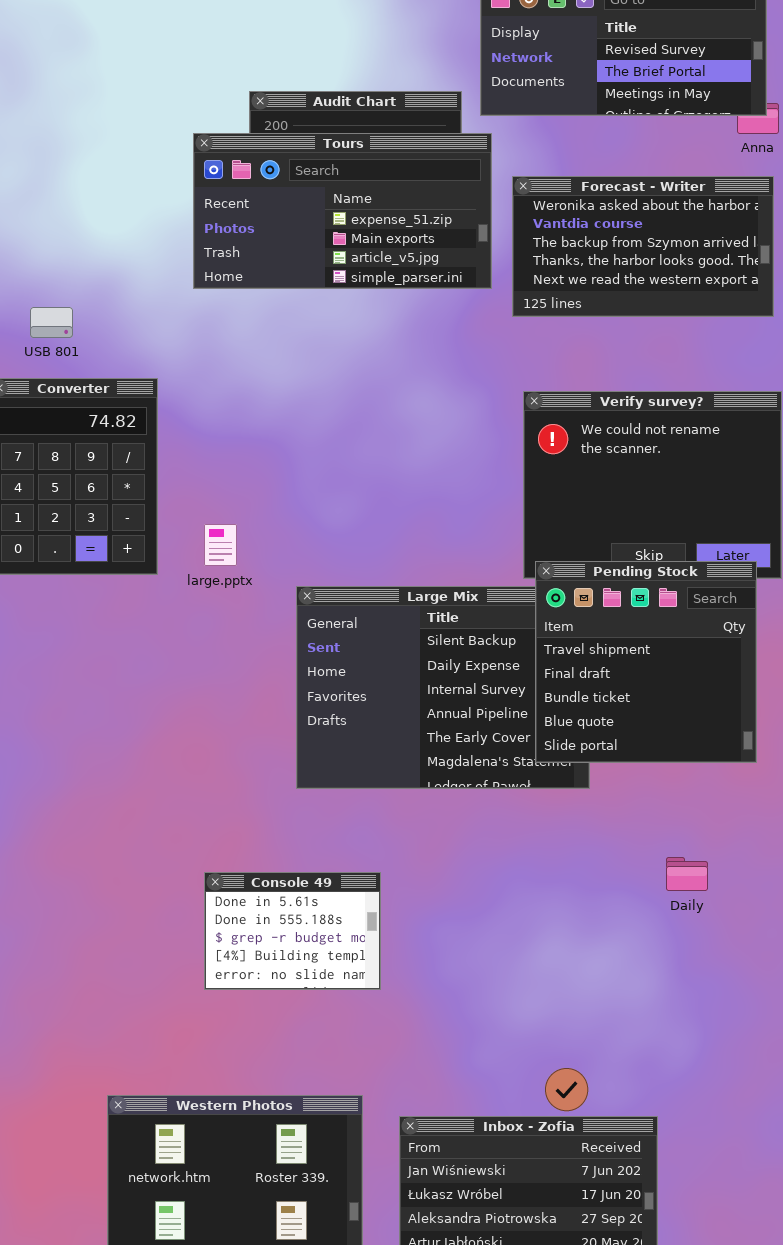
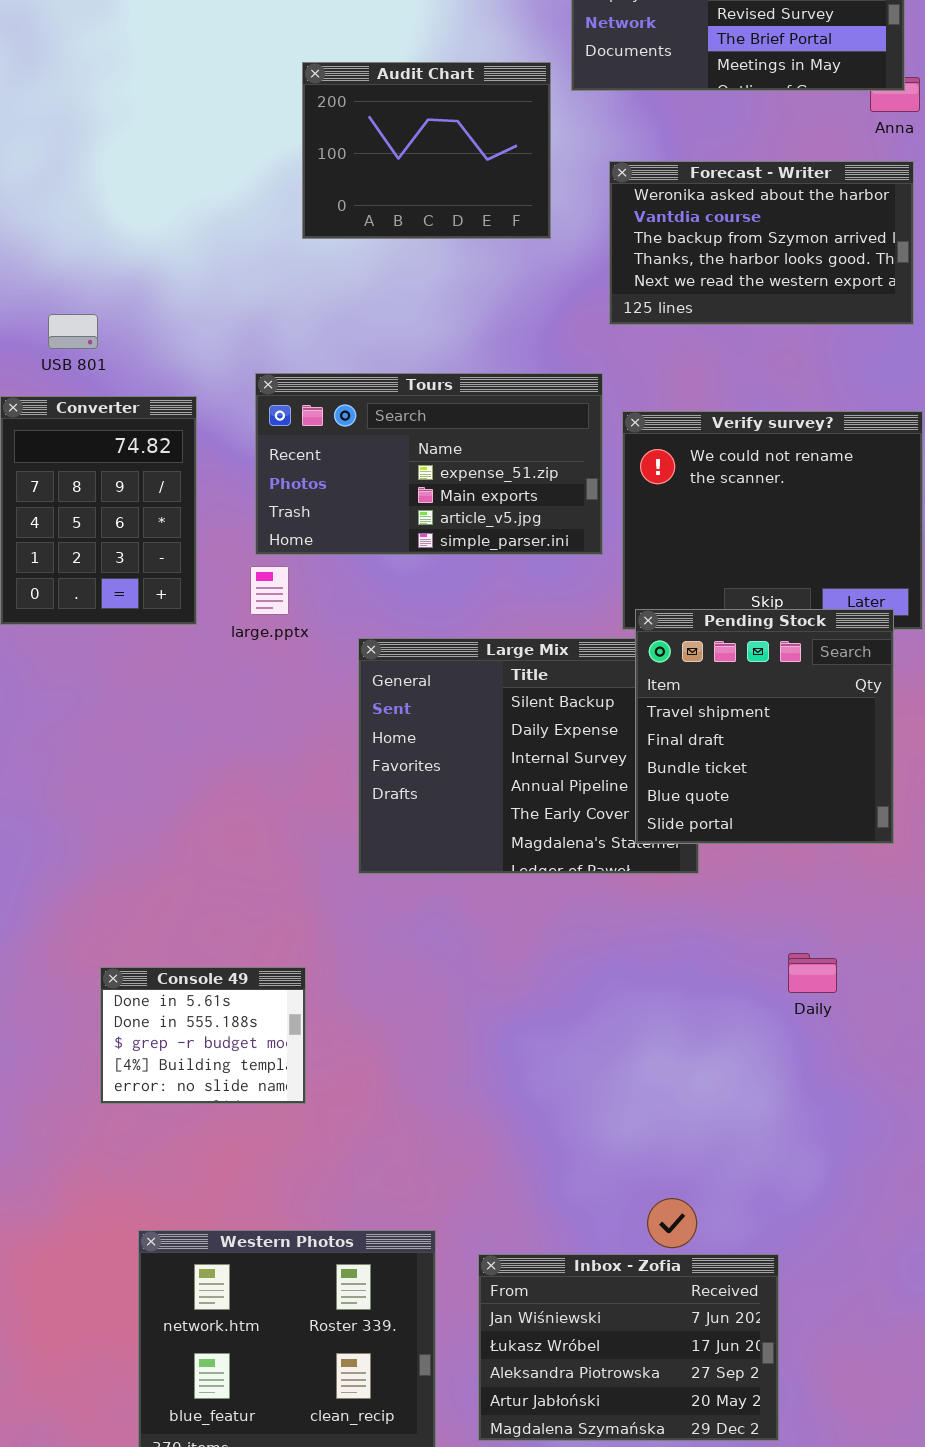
Tours: [193,133,492,289] -> [255,373,603,555], moved
Console 49: [204,872,381,990] -> [100,967,306,1104], moved

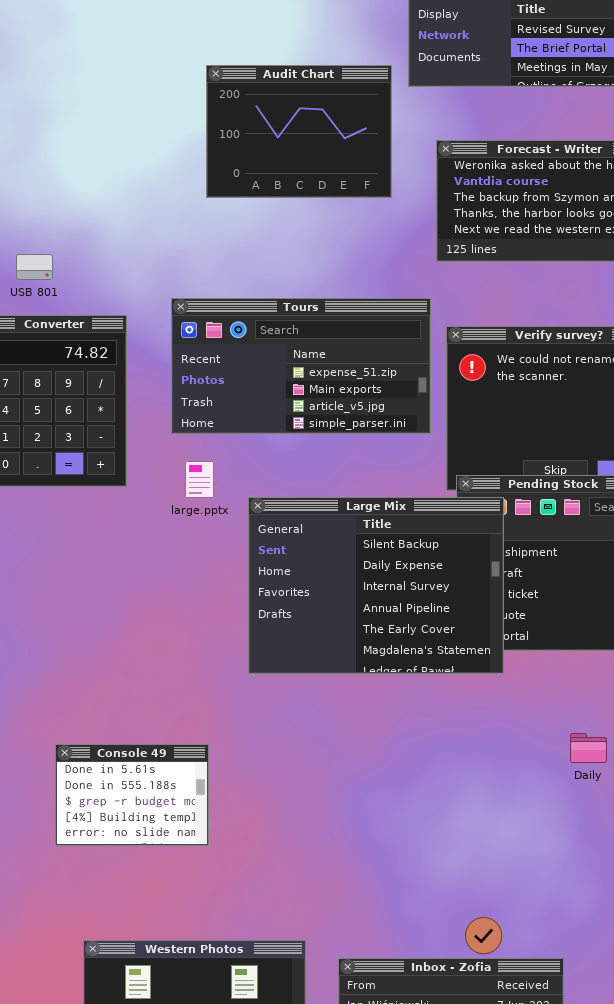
large.pptx: [250,566,289,615] -> [185,461,214,498], moved
Large Mix: [358,638,699,874] -> [248,497,504,674], raised

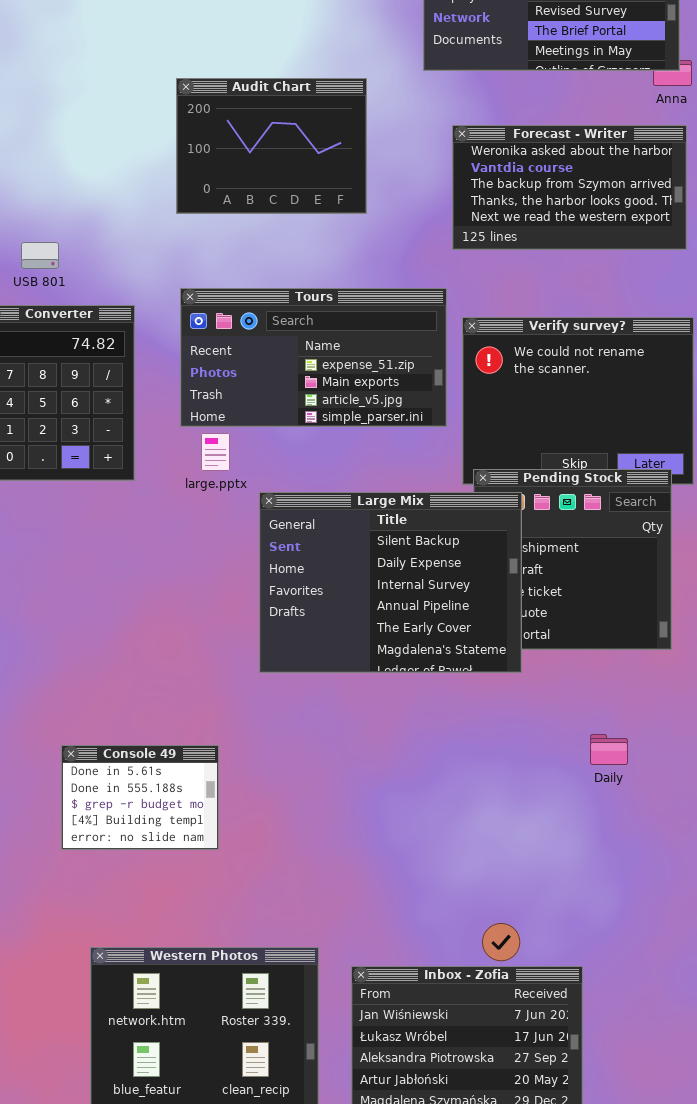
Audit Chart: [206,65,392,198] -> [176,78,367,214], moved
large.pptx: [185,461,214,498] -> [201,433,230,471], moved

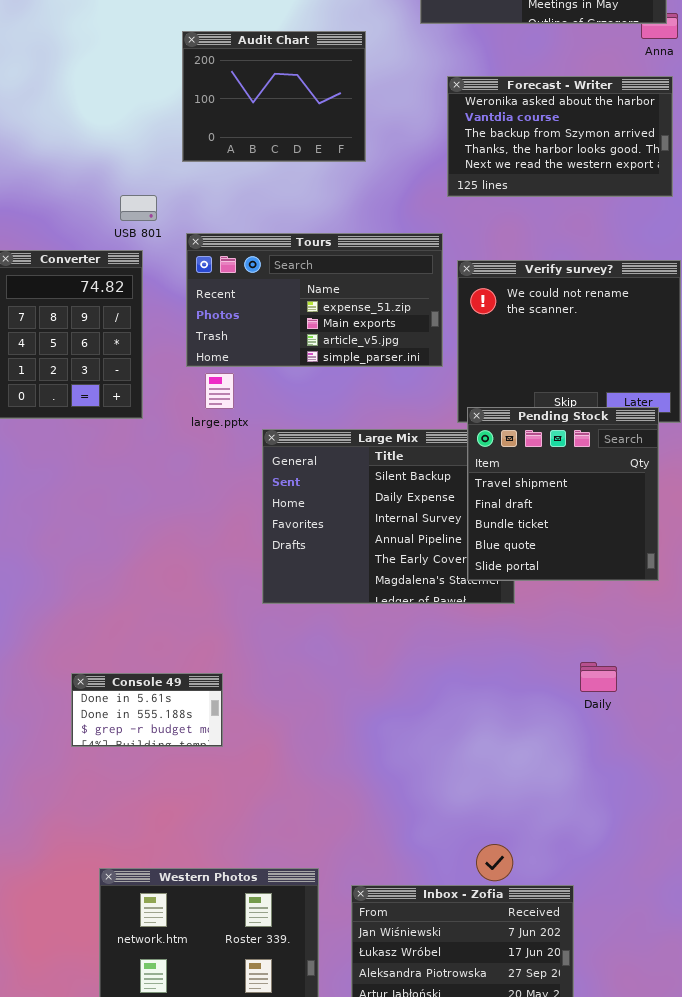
USB 801: [21,242,59,269] -> [120,195,157,221], moved
Pending Stock: [473,469,672,650] -> [467,407,659,581], raised
Console 49: [61,745,219,850] -> [71,673,223,747], resized

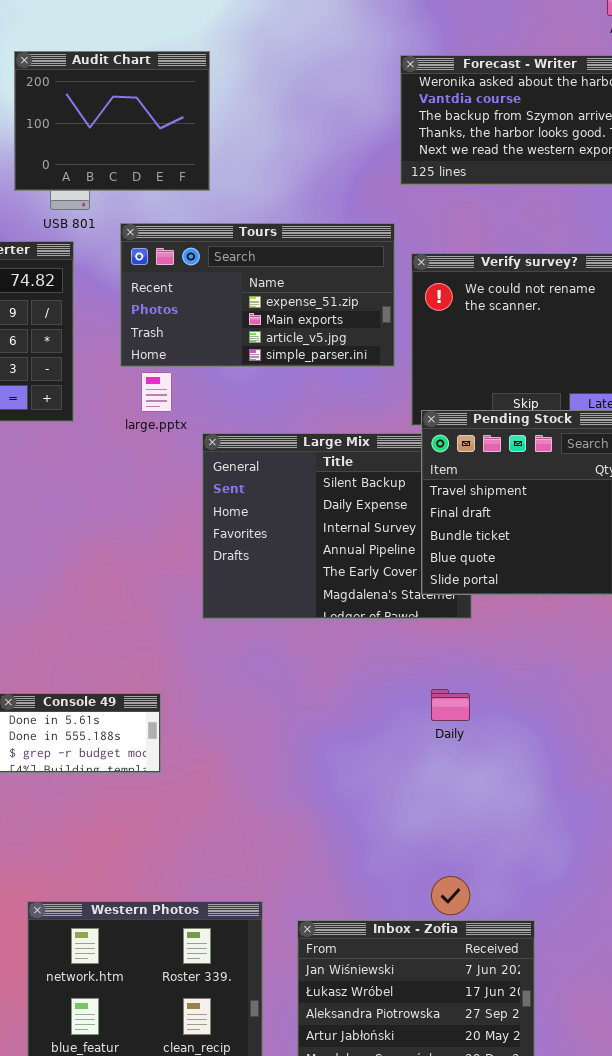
Audit Chart: [182,31,366,162] -> [14,51,210,191], moved
Daily: [580,662,617,692] -> [431,689,470,721], moved

